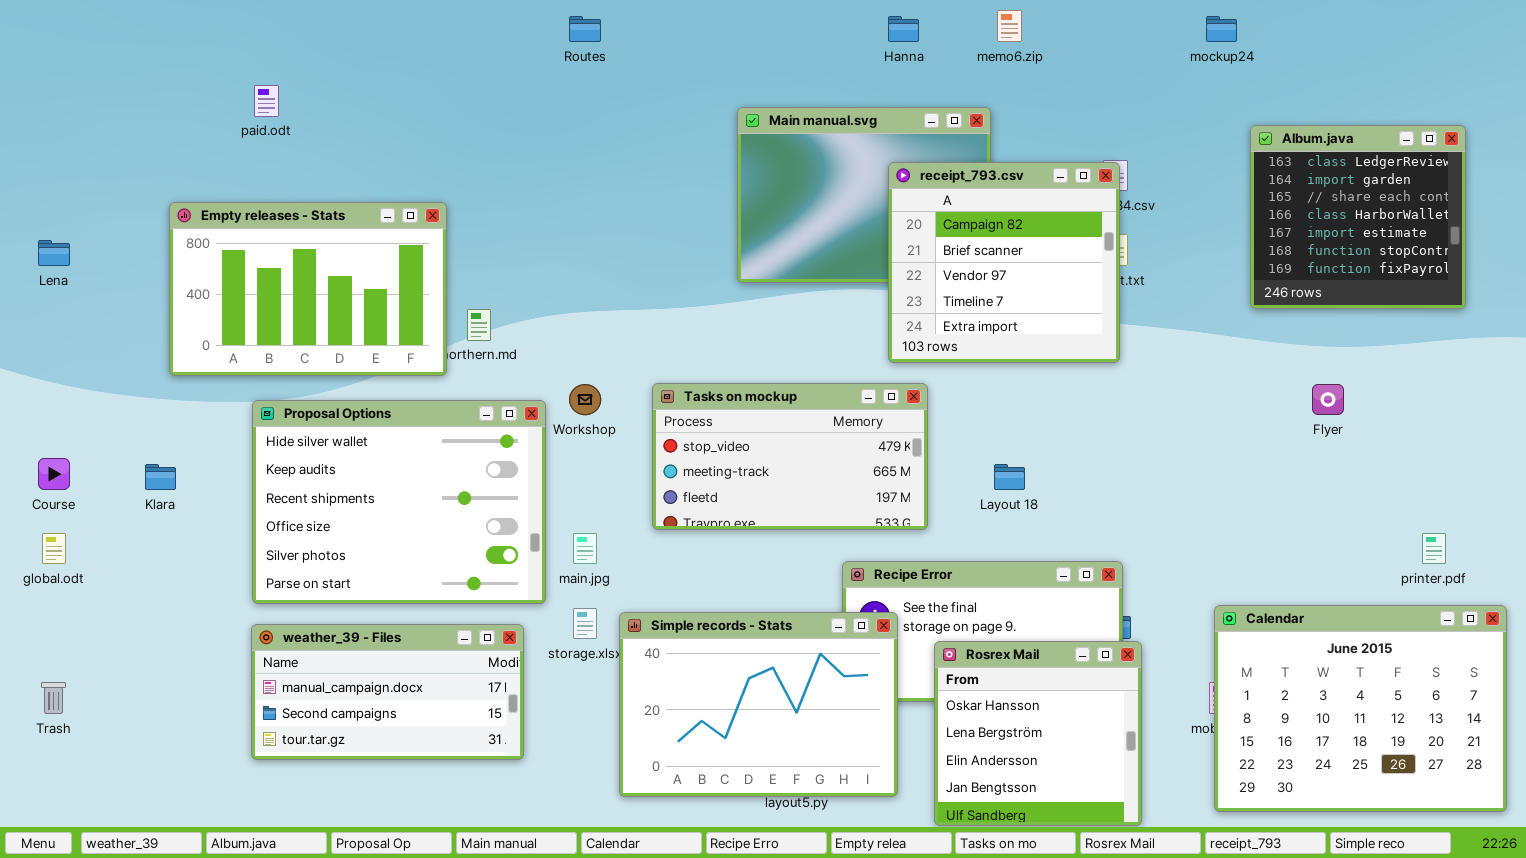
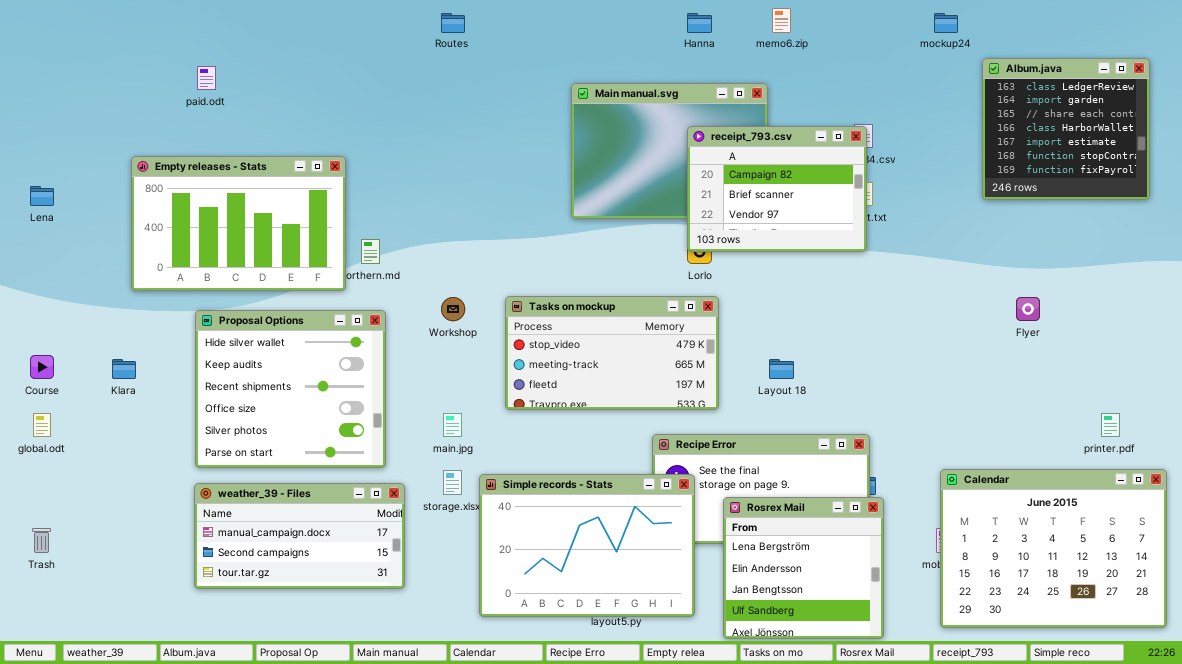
Album.java: [1250,125,1466,309] -> [982,58,1150,200], moved
receipt_793.csv: [888,162,1120,363] -> [687,126,867,252], resized
Proposal Options: [252,400,546,604] -> [195,310,386,468], resized
Rosrex Mail: [934,641,1142,826] -> [723,497,884,639], scrolled down 1 row

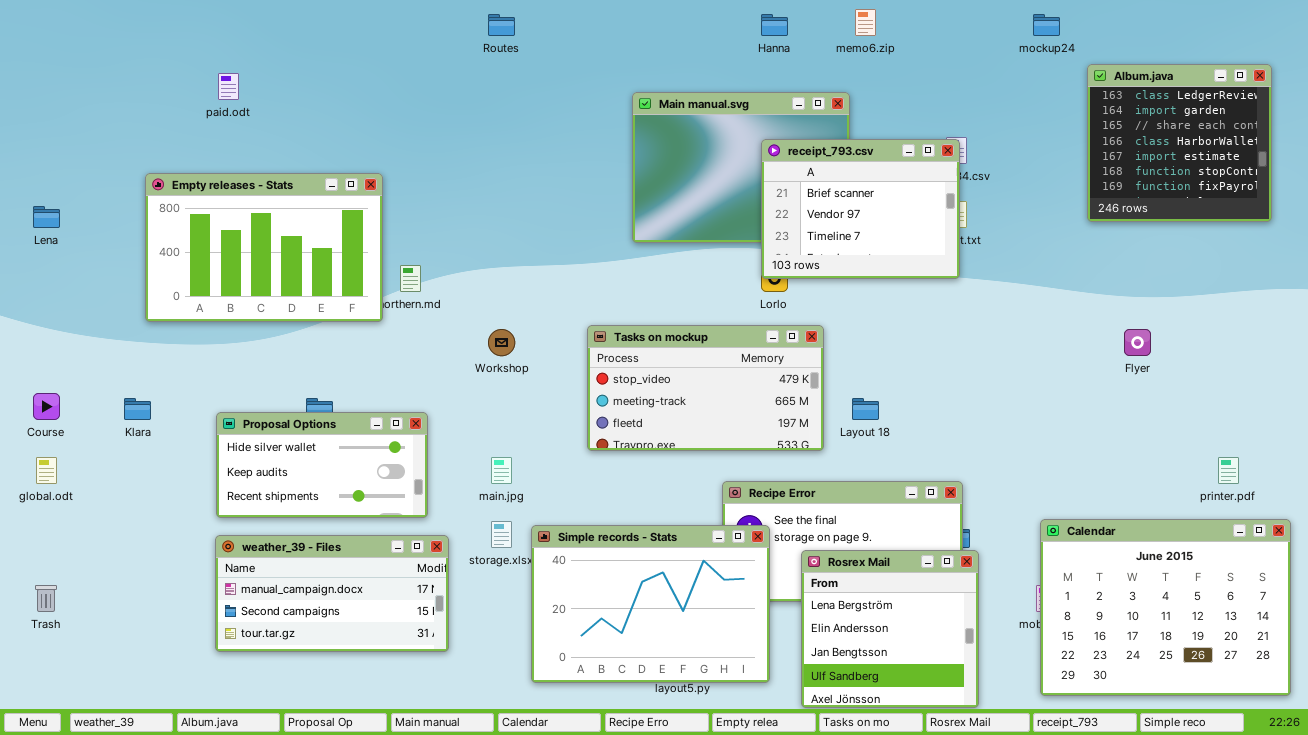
receipt_793.csv: [687,126,867,252] -> [761,139,960,279], scrolled down 1 row
Tasks on mockup: [505,296,719,410] -> [587,325,824,451], moved
Proposal Options: [195,310,386,468] -> [216,412,428,518], resized

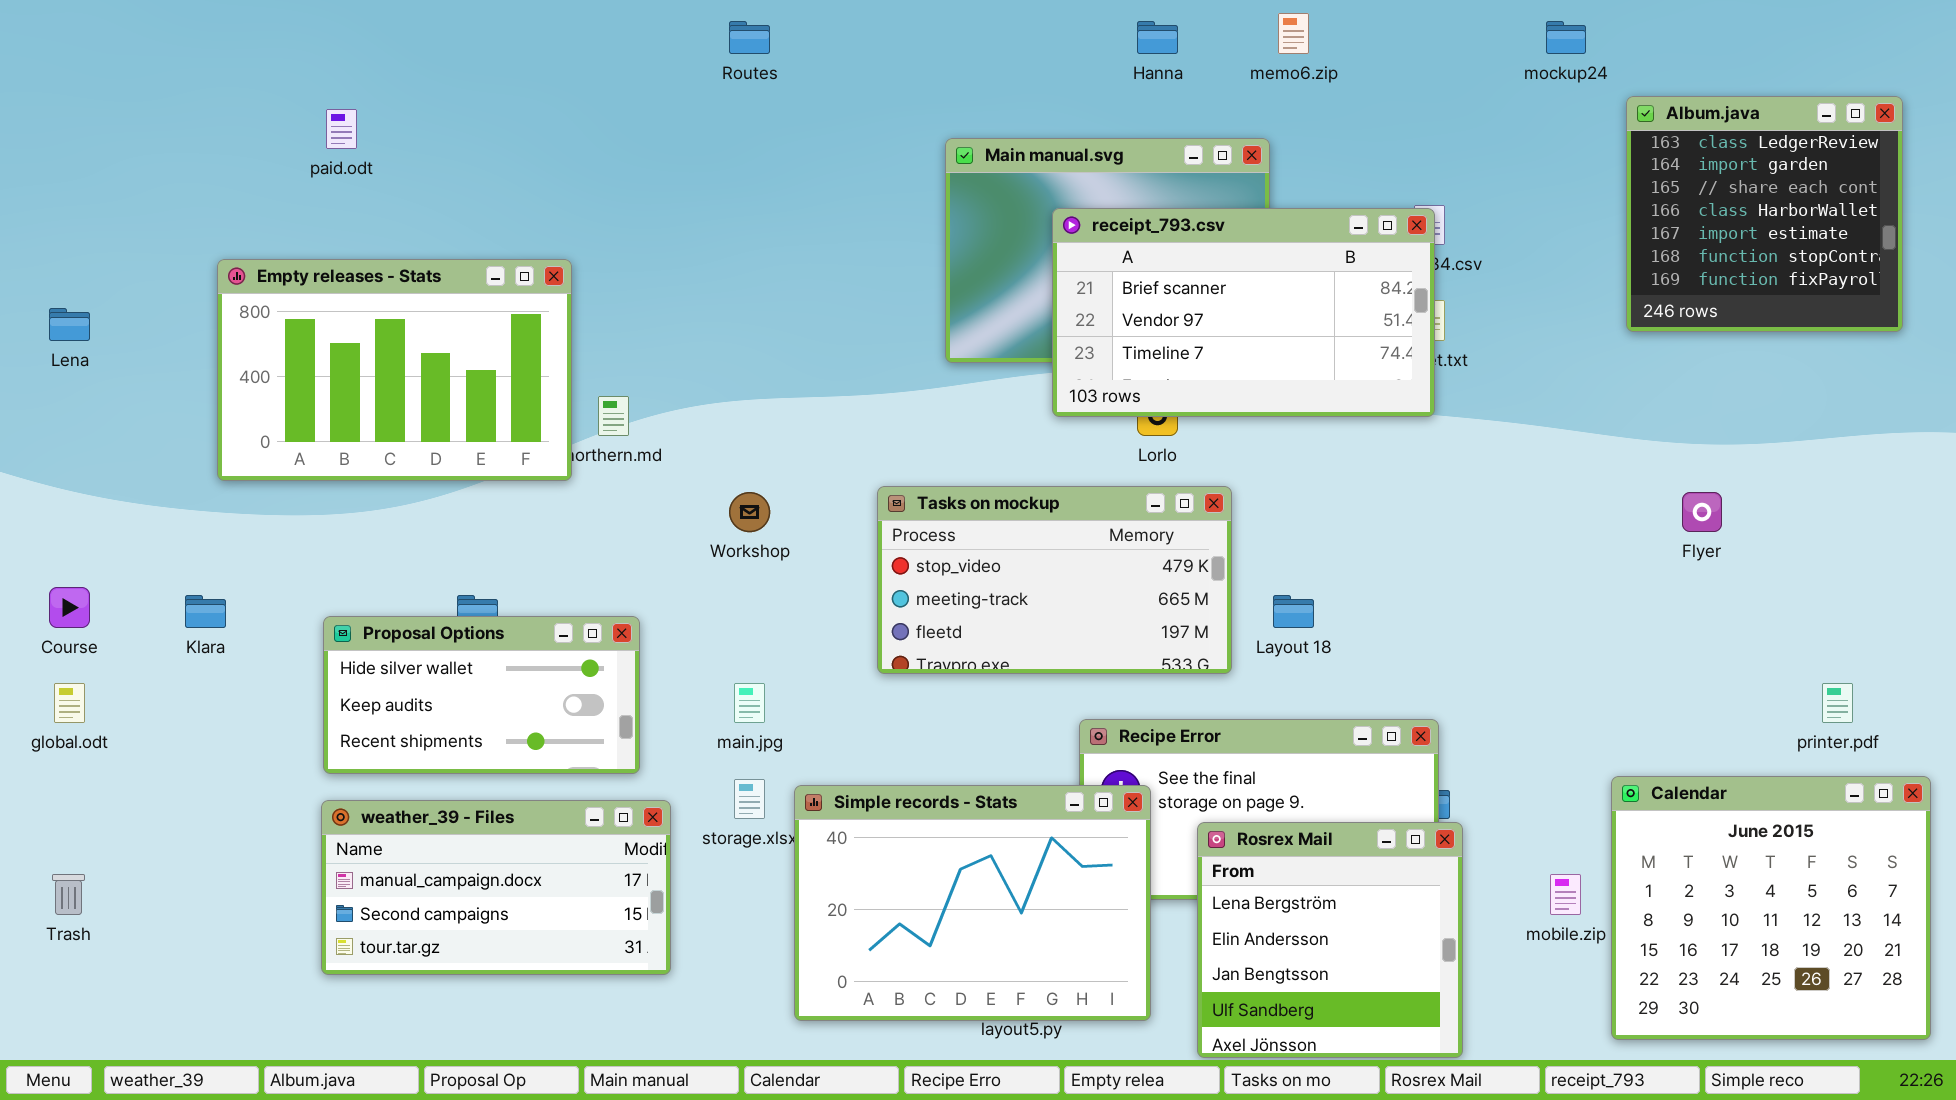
receipt_793.csv: [761,139,960,279] -> [1052,208,1435,417], resized
Calendar: [1040,519,1291,696] -> [1611,776,1931,1040], resized

